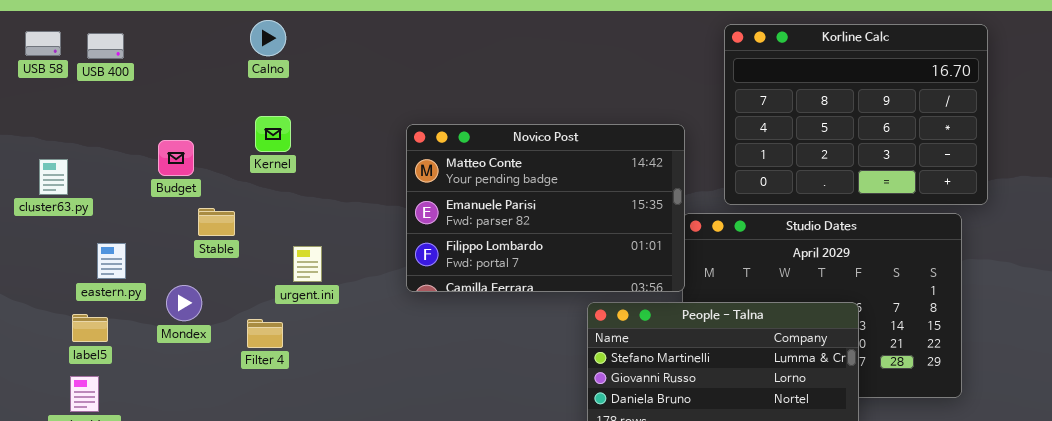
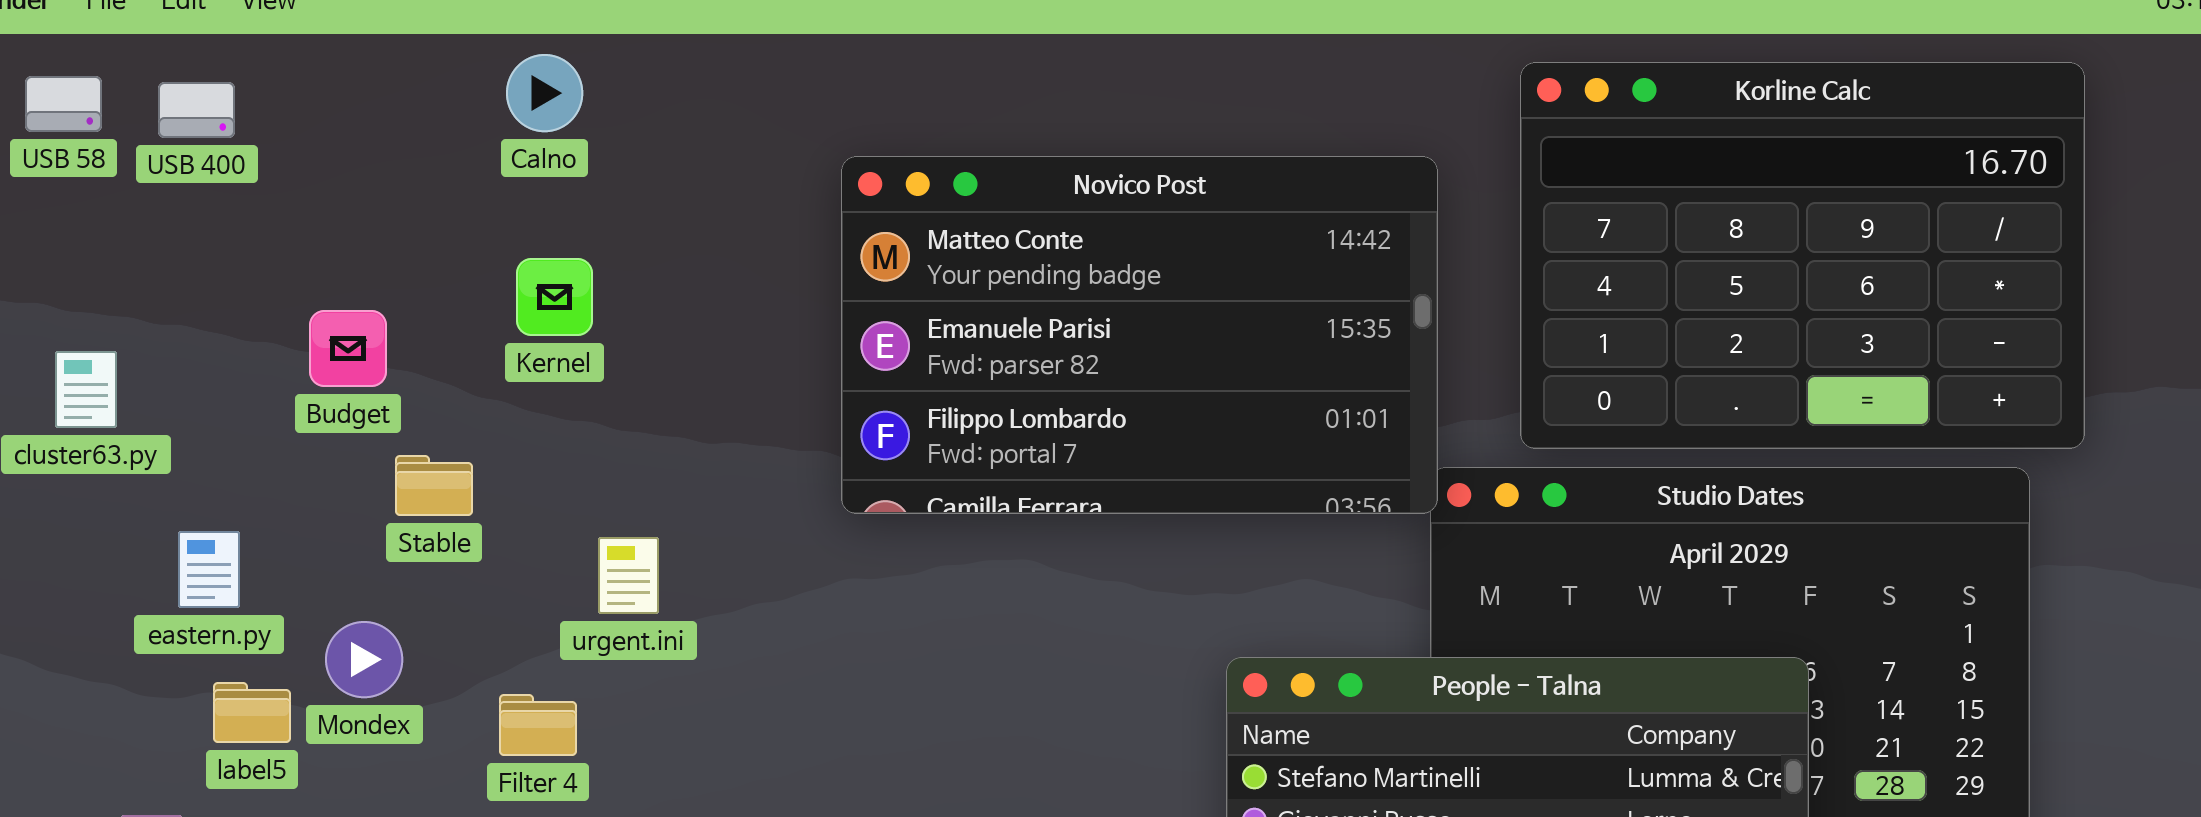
Novico Post: [406,124,685,292] -> [841,156,1438,514], moved
label5: [72,314,108,342] -> [213,682,291,743], moved

